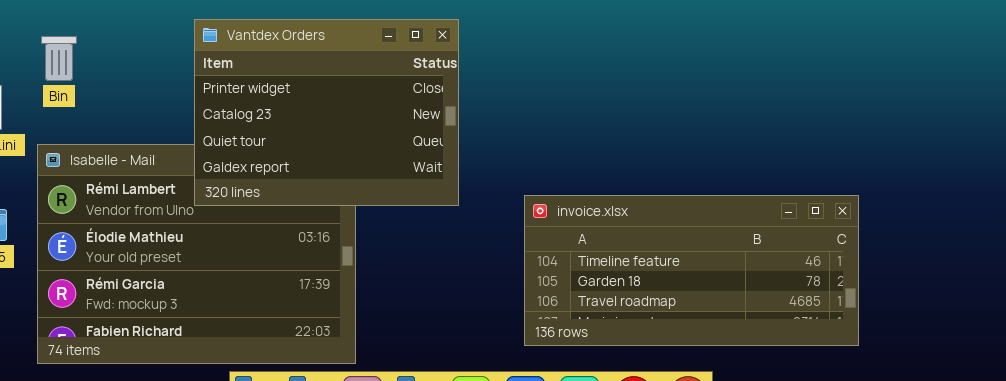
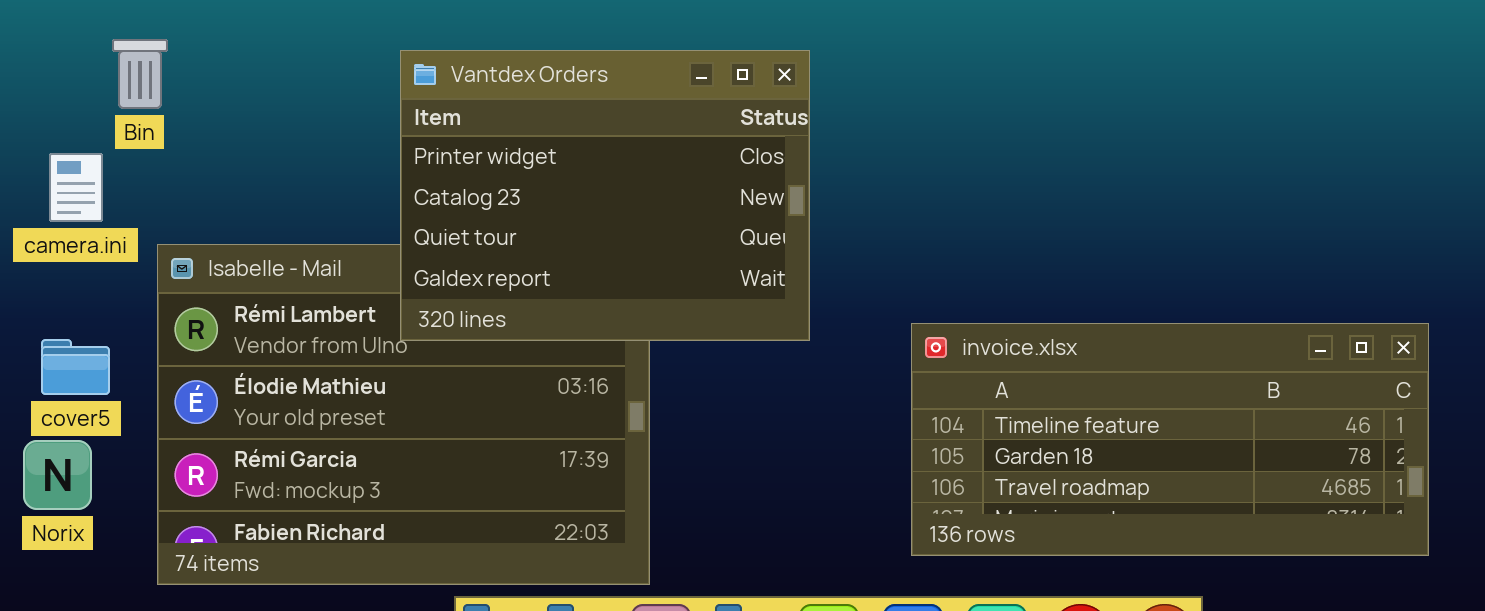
Bin: [41,36,77,81] -> [112,39,168,109], moved

